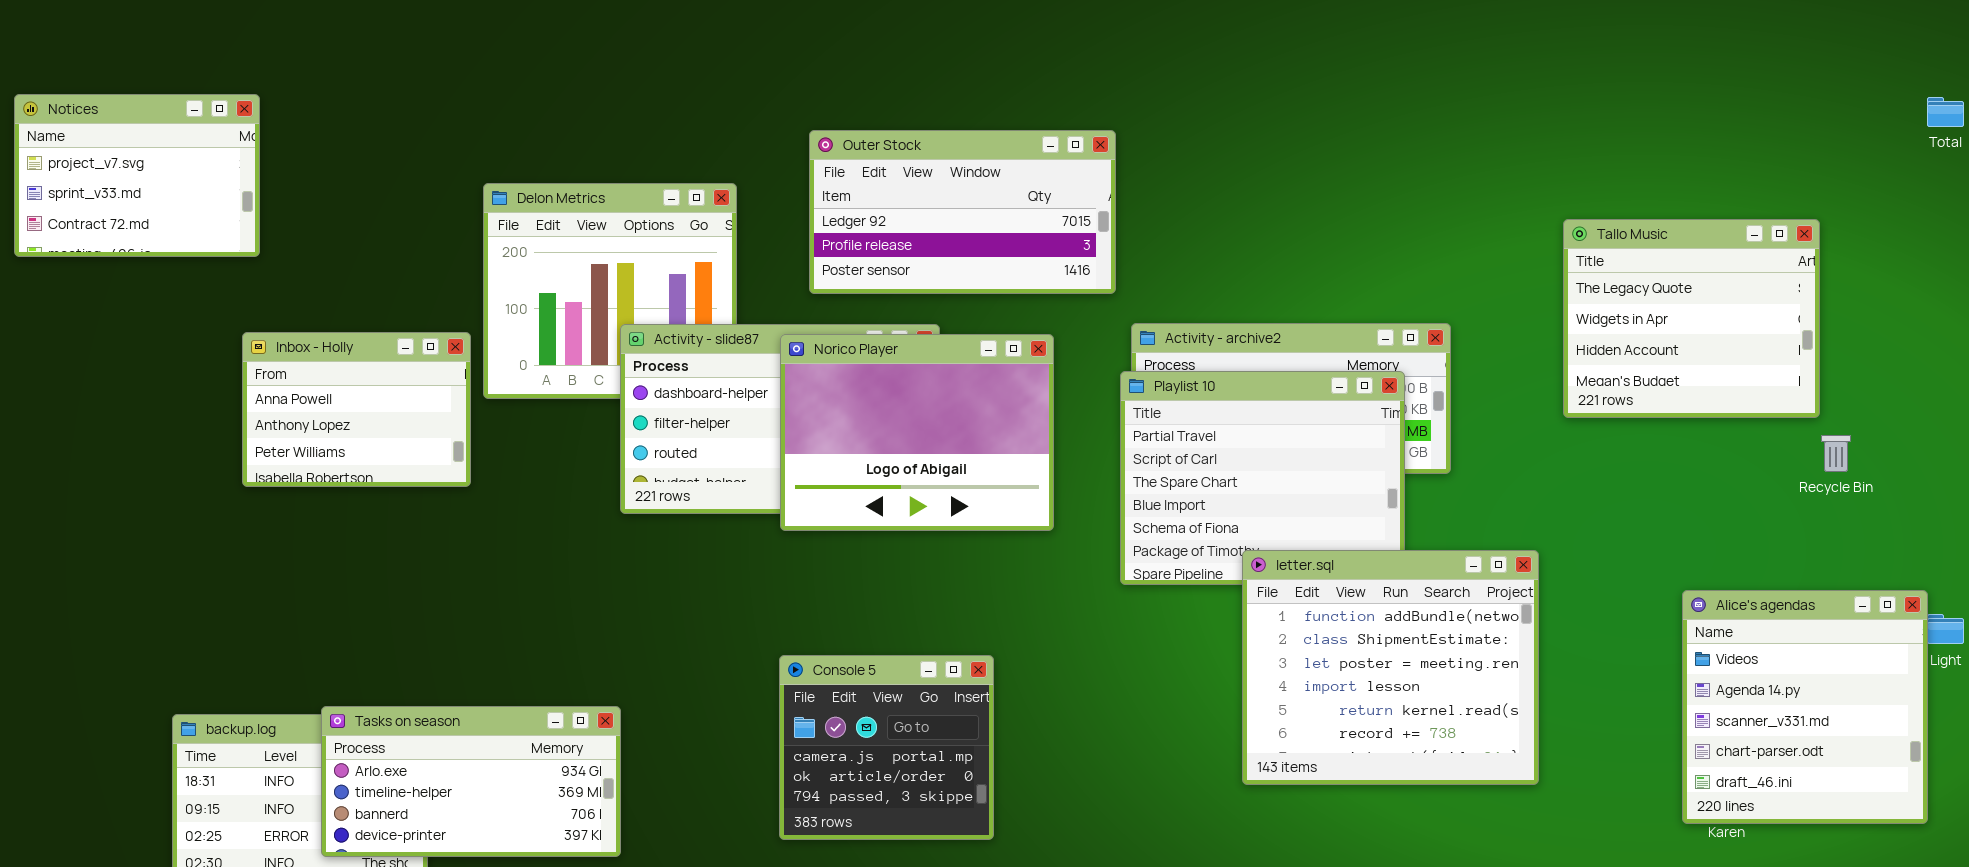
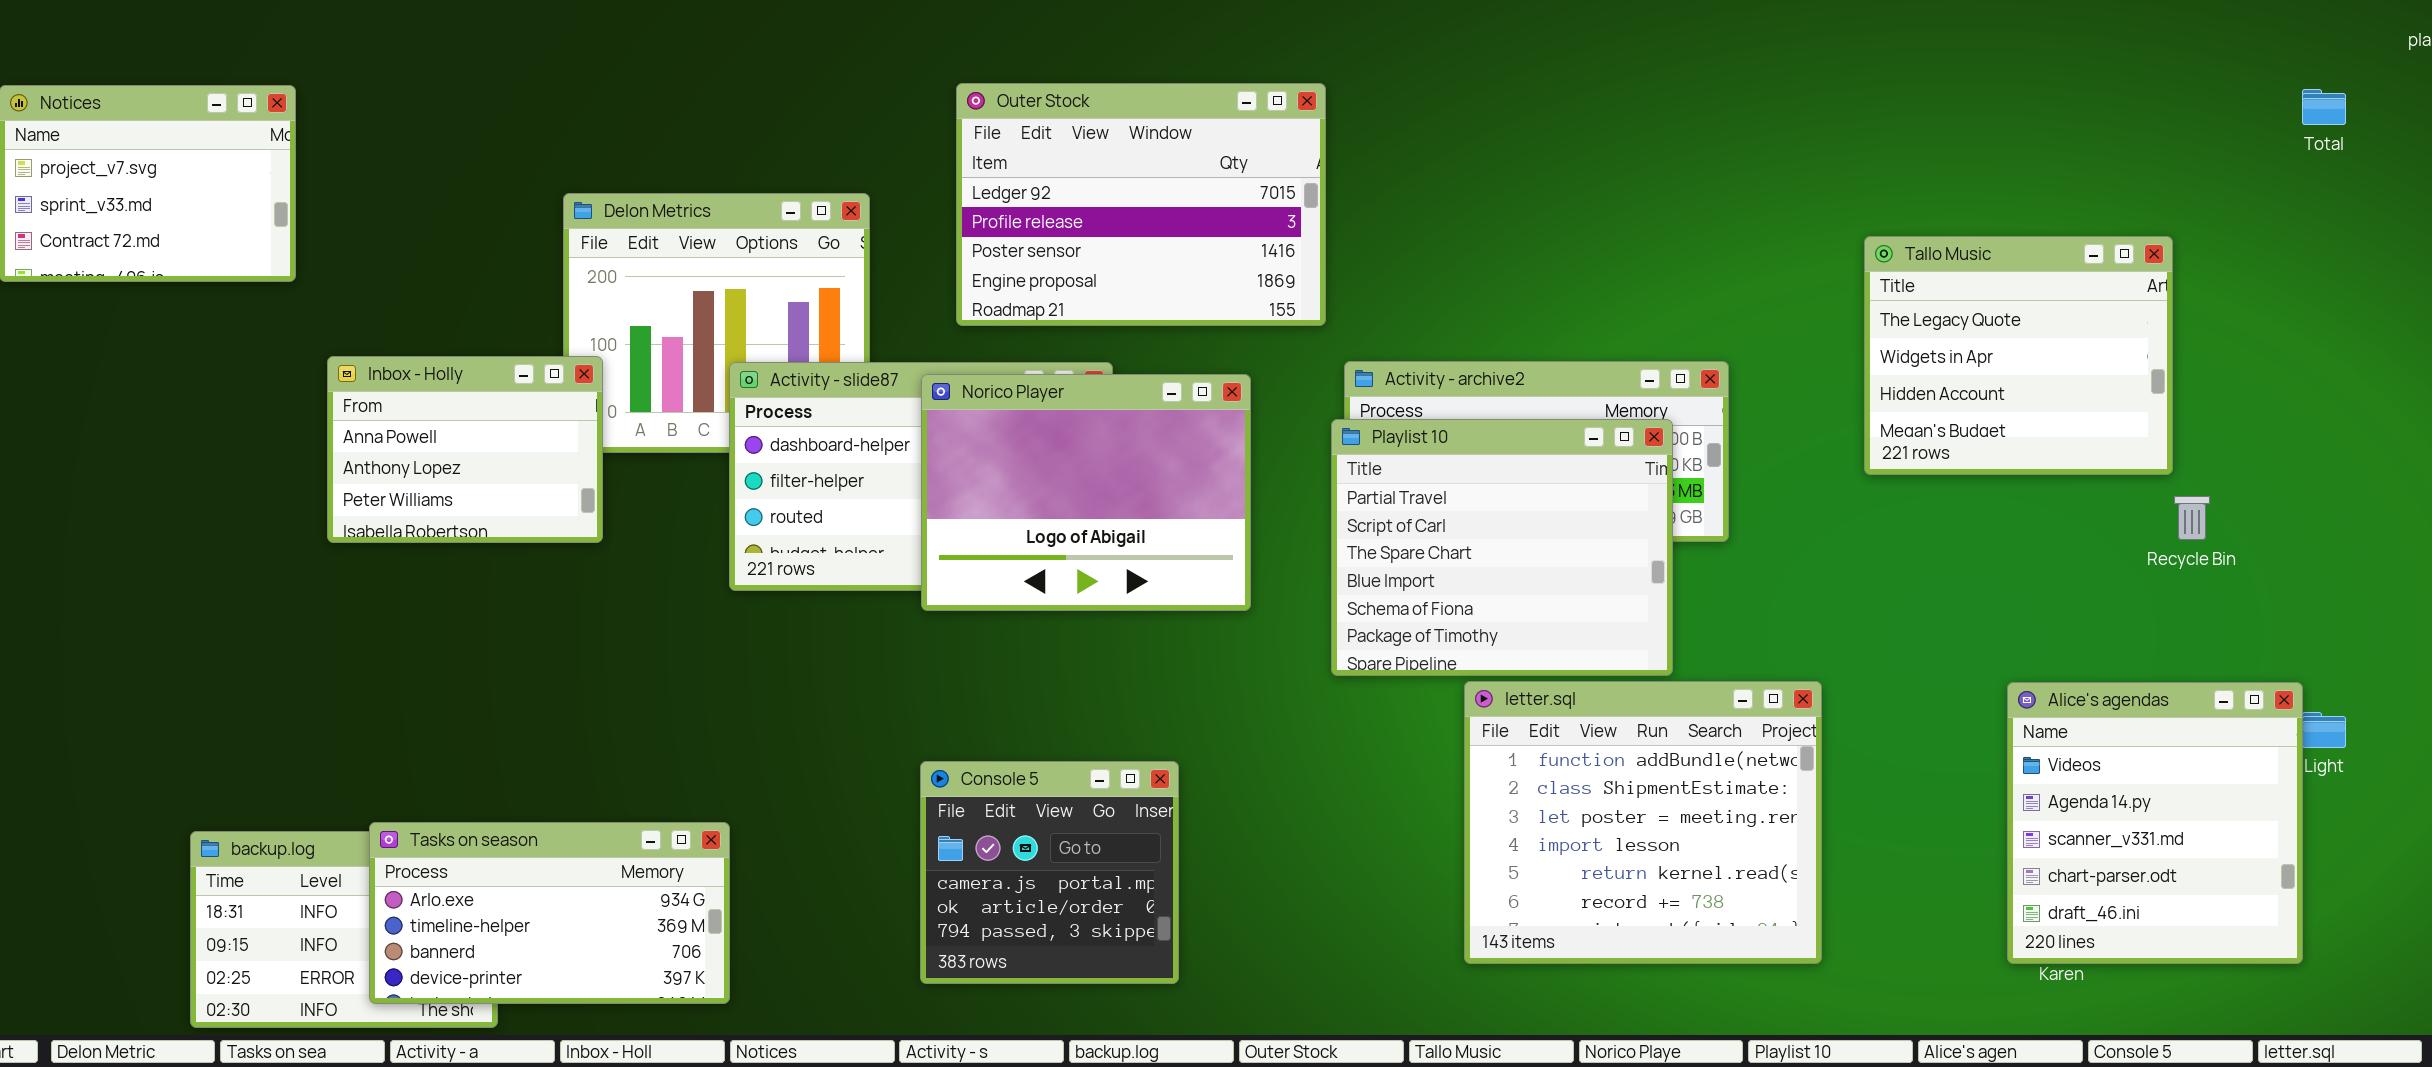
Outer Stock: [809,130,1116,294] -> [956,83,1326,326], resized
Inbox - Holly: [242,332,471,487] -> [327,356,603,543], moved
letter.sql: [1242,550,1539,785] -> [1464,681,1822,964], moved

